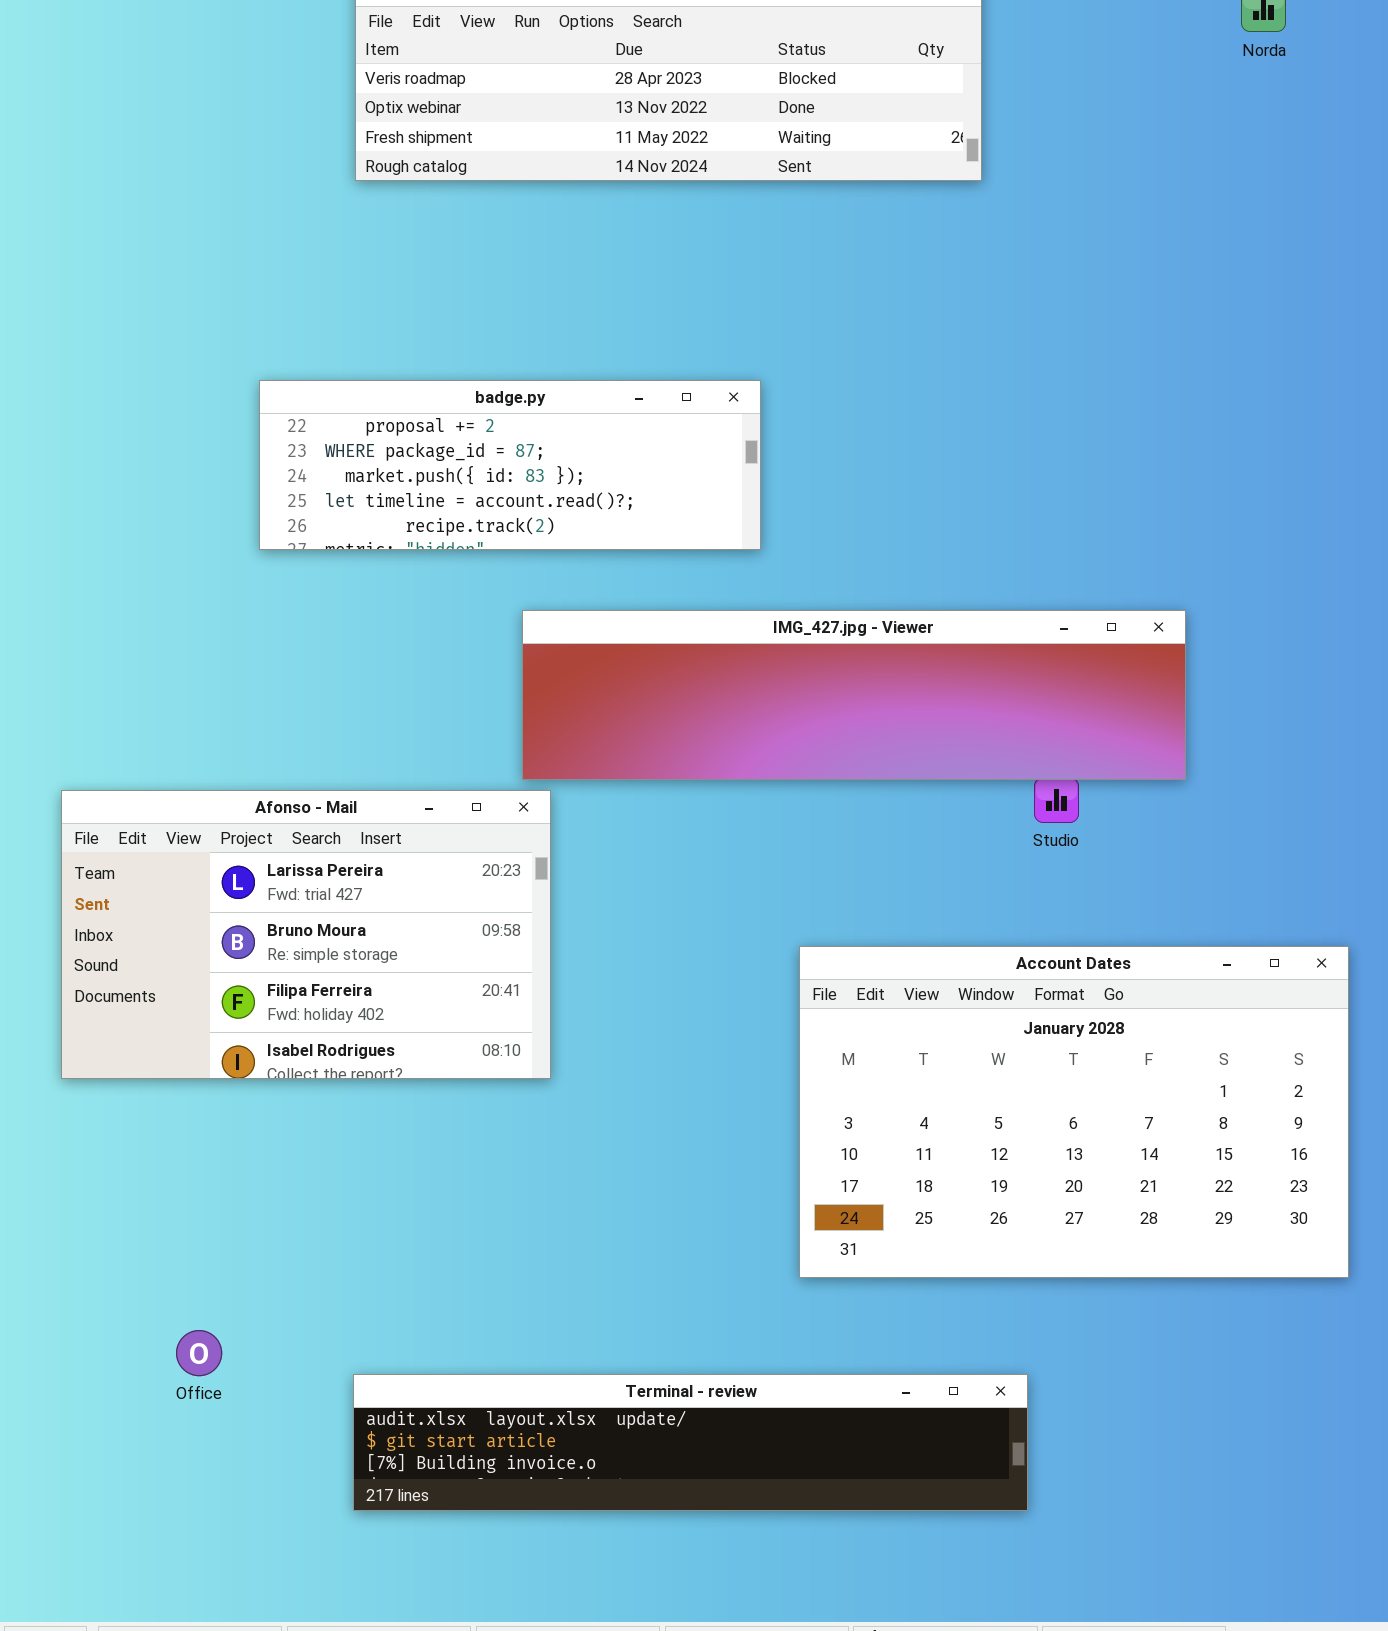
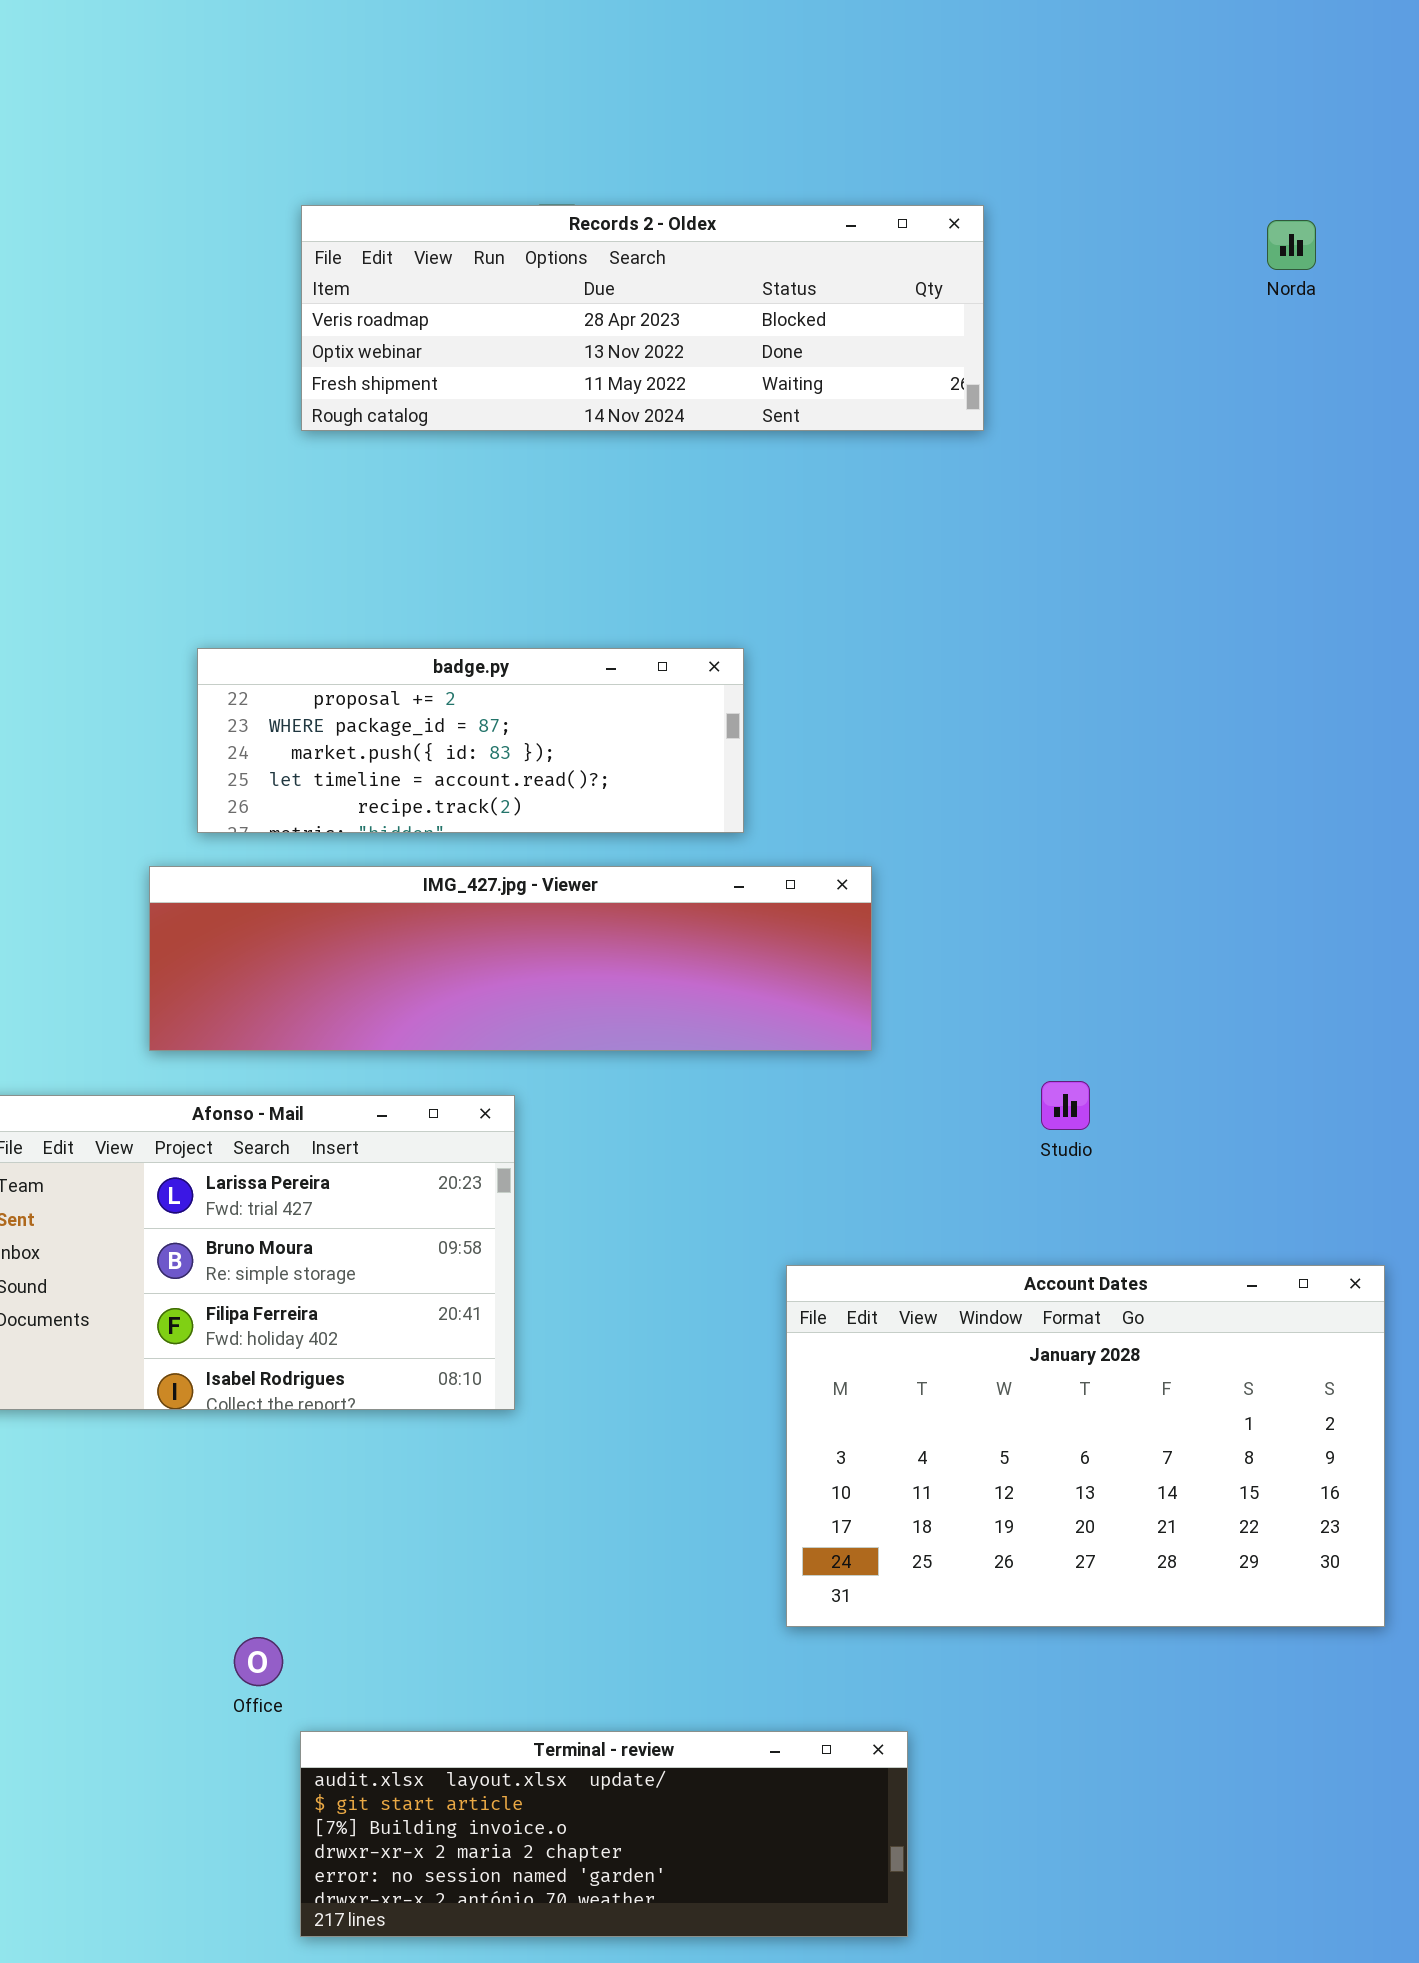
IMG_427.jpg - Viewer: [522,610,1186,780] -> [149,866,872,1051], moved
Office: [176,1330,222,1376] -> [234,1637,283,1686], moved
Terminal - review: [353,1374,1028,1511] -> [300,1731,908,1937], resized

